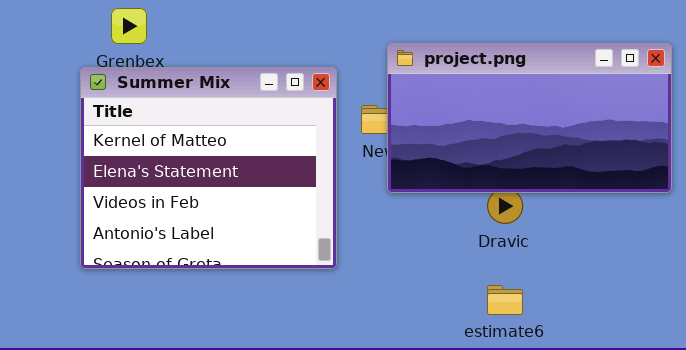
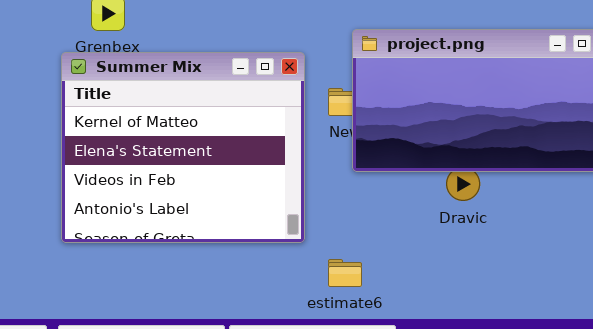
estimate6: [487,285,523,315] -> [328,259,362,287], moved

